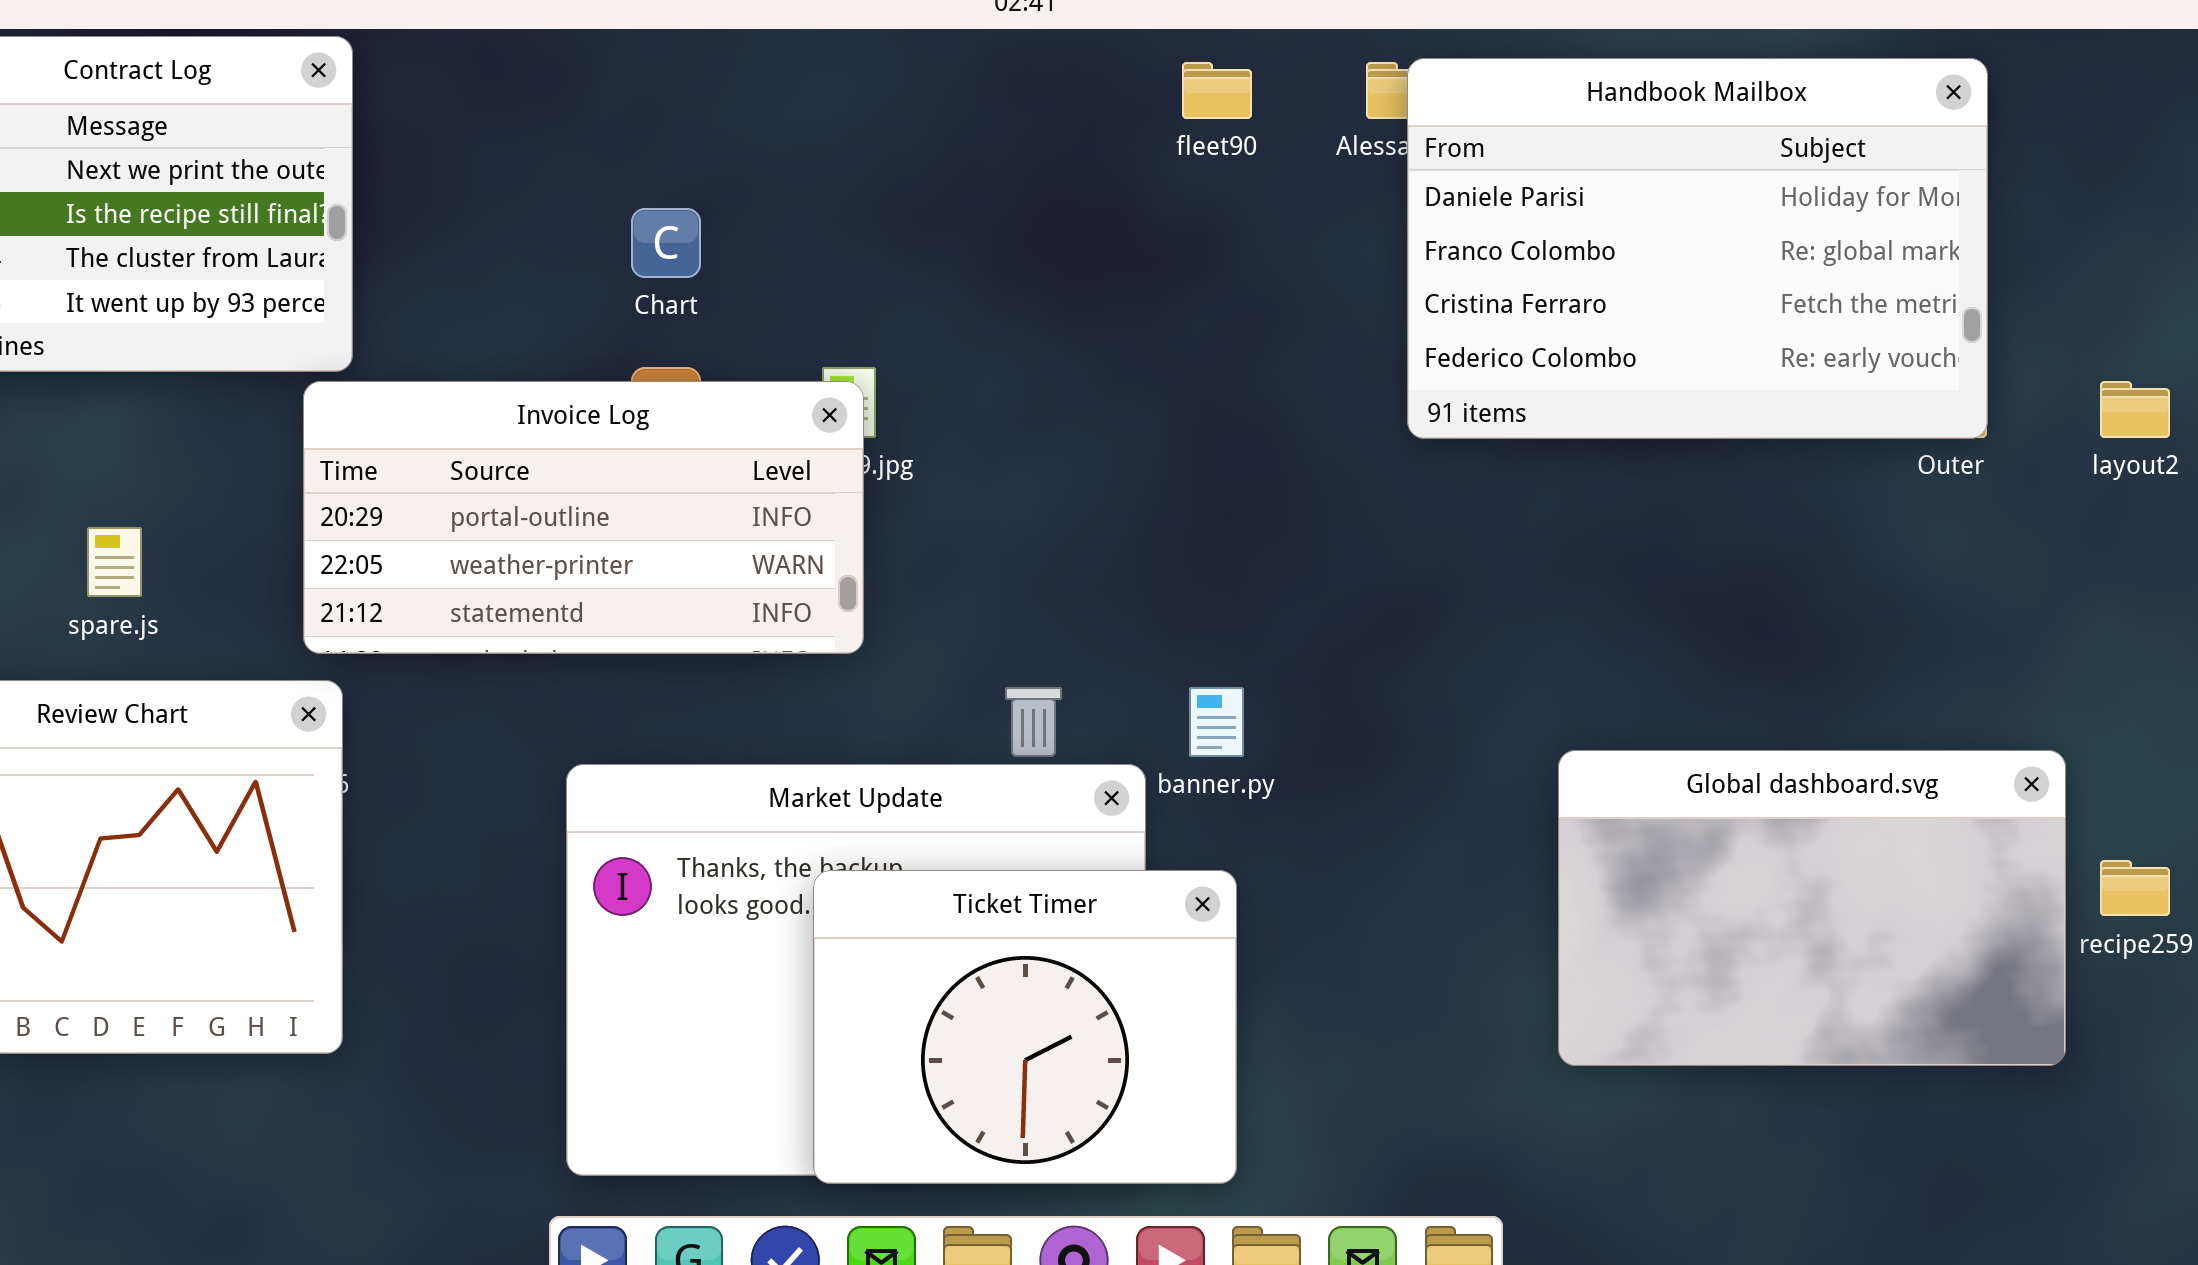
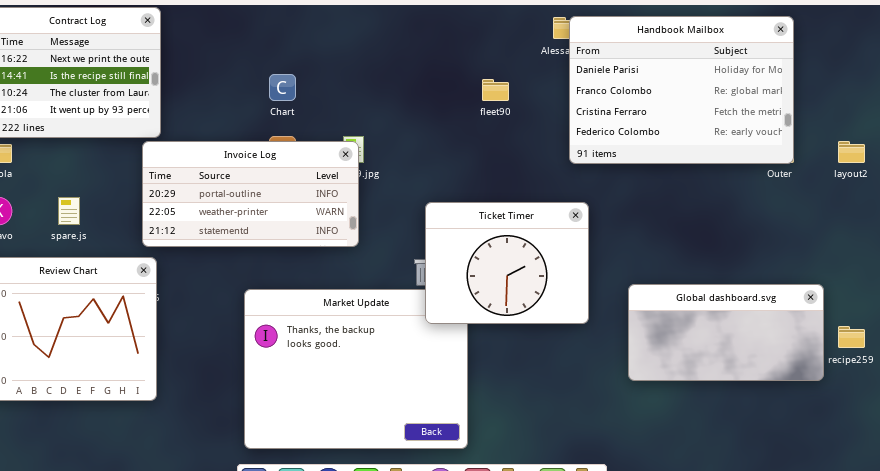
fleet90: [1182,62,1252,119] -> [482,79,509,101], moved
Global dashboard.svg: [1558,750,2066,1066] -> [628,284,824,381], resized
Ticket Timer: [813,870,1237,1184] -> [425,202,589,324], moved

